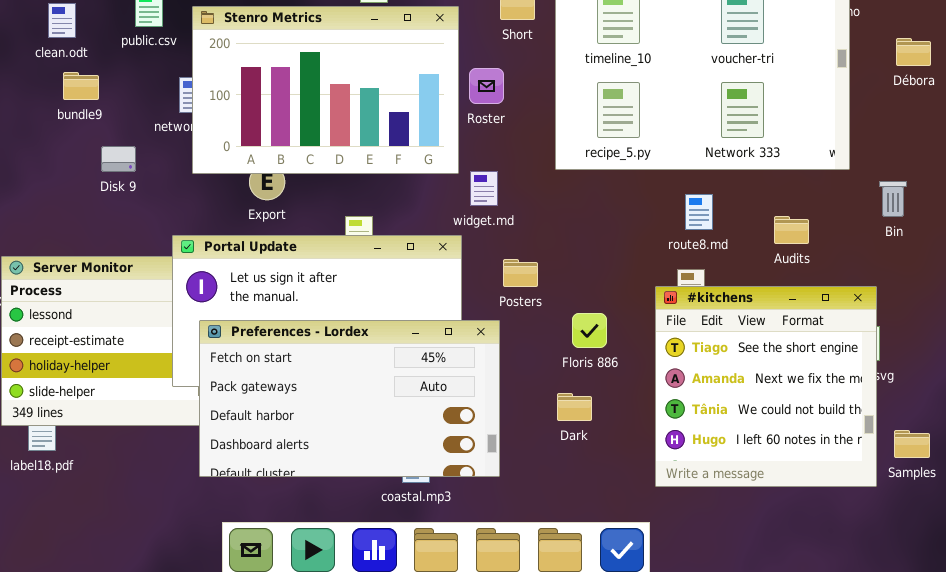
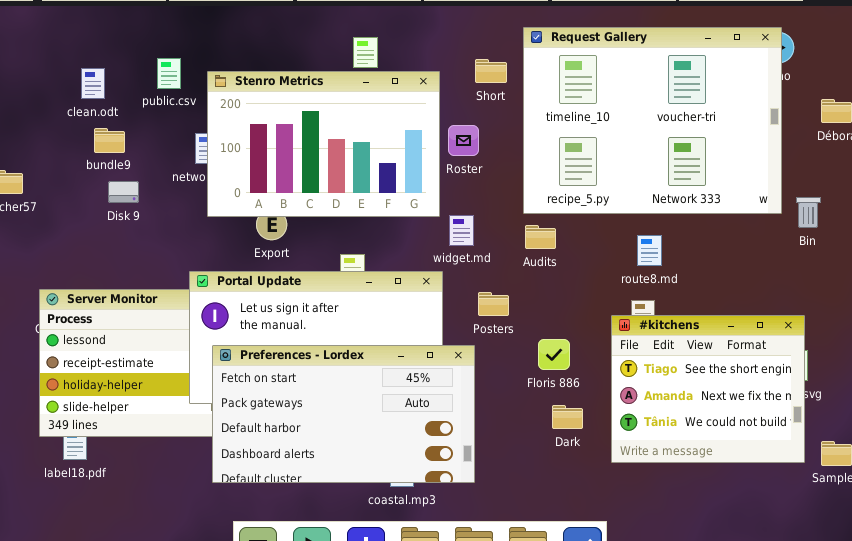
Disk 9: [101,146,136,172] -> [108,181,139,203], moved
Bin: [879,181,907,217] -> [796,197,821,228], moved
Audits: [774,216,809,244] -> [525,225,556,249], moved
#kitchens: [655,286,877,487] -> [611,315,805,463], resized
Dark: [557,393,592,421] -> [552,405,583,429], moved

